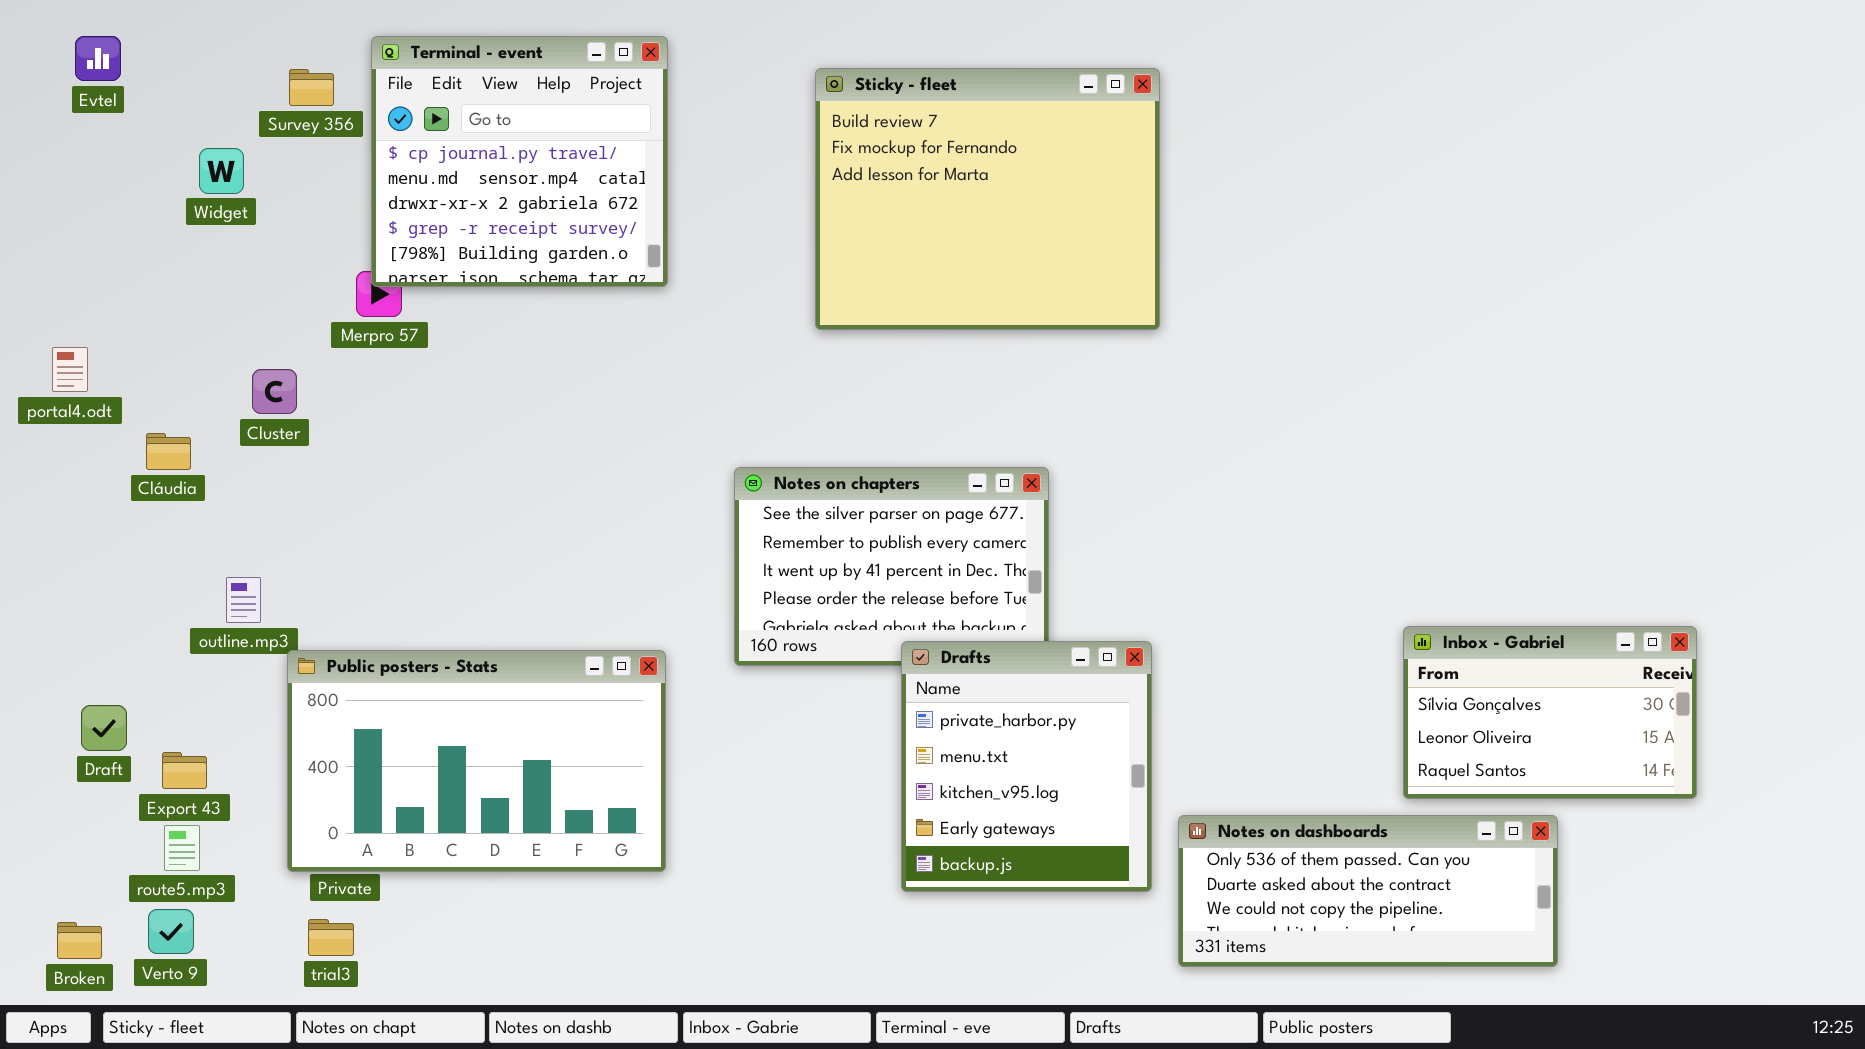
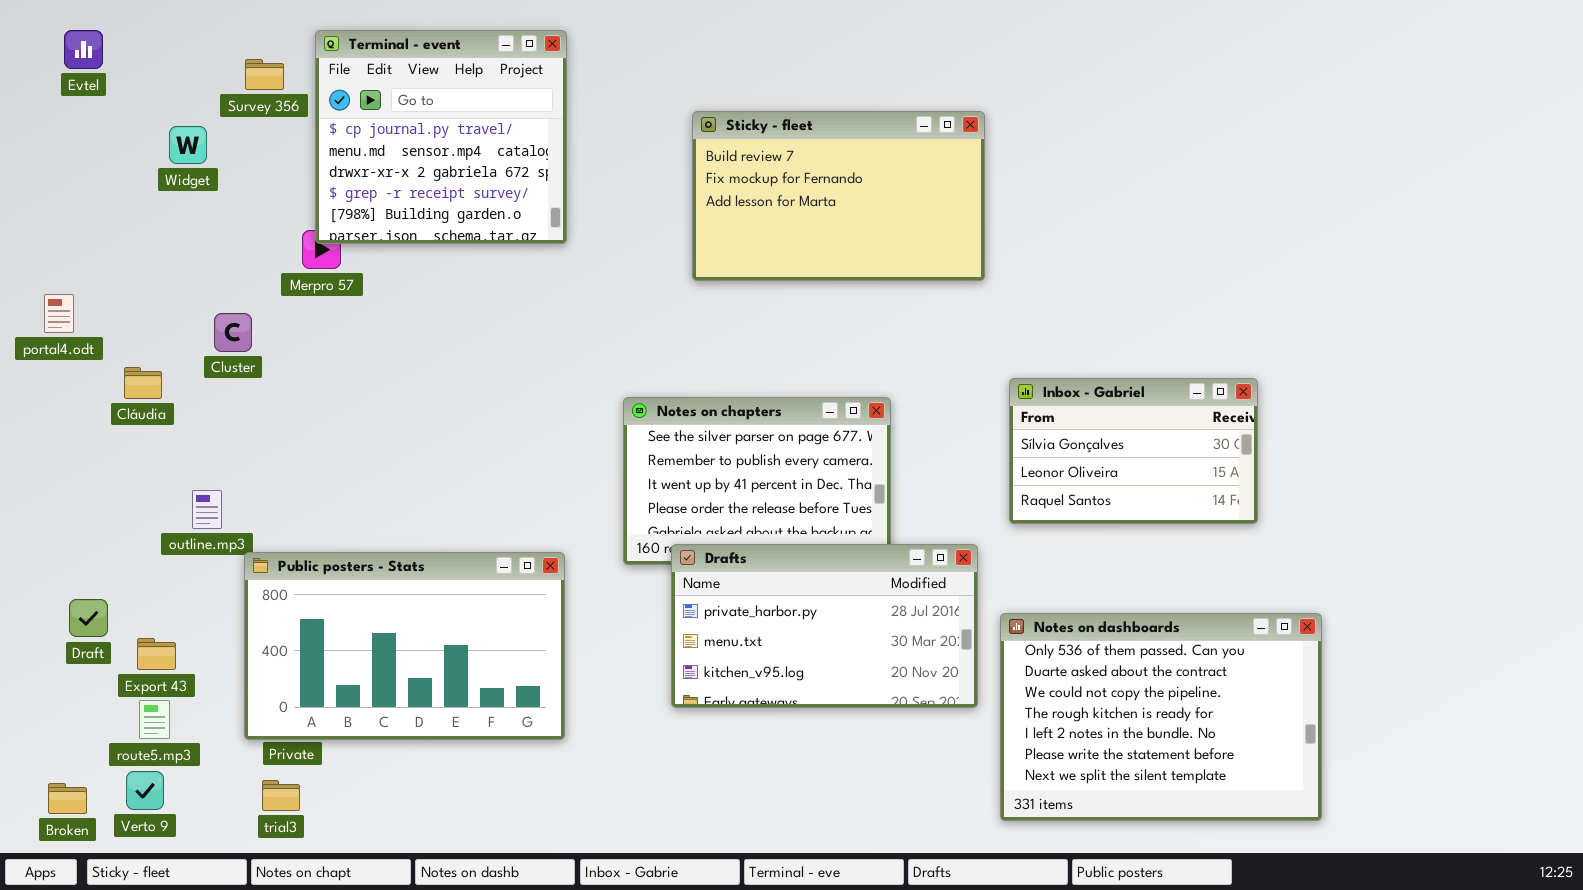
Sticky - fleet: [815,68,1160,330] -> [692,111,985,281], resized
Inbox - Gabriel: [1403,626,1697,799] -> [1009,378,1258,524], moved
Drafts: [901,641,1152,892] -> [671,544,978,708], resized
Notes on dashboards: [1178,815,1558,967] -> [1000,613,1322,821], resized

